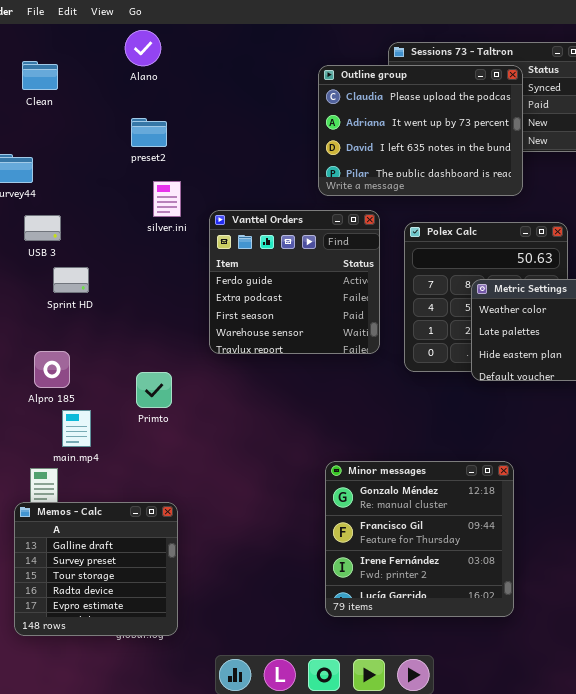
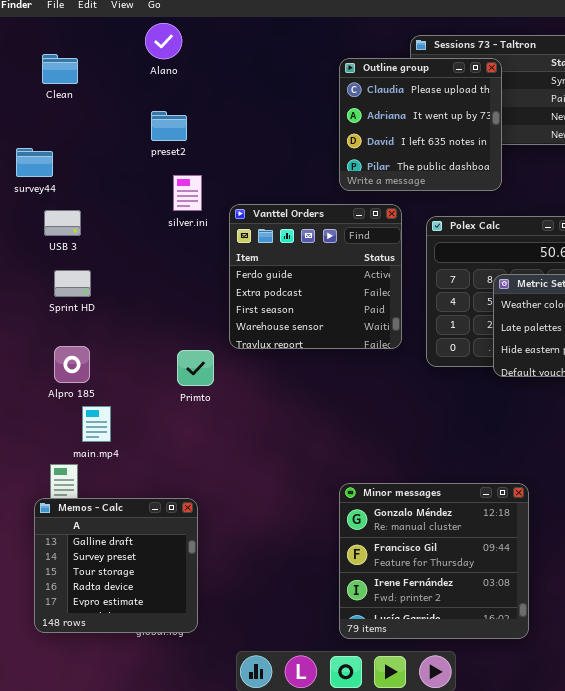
Outline group: [318,65,523,196] -> [339,58,502,191], resized
Sprint HD: [53,267,89,293] -> [54,270,91,297], moved
Primto: [136,372,172,408] -> [177,350,214,386], moved
Minor messages: [325,461,514,617] -> [339,483,529,639], moved

